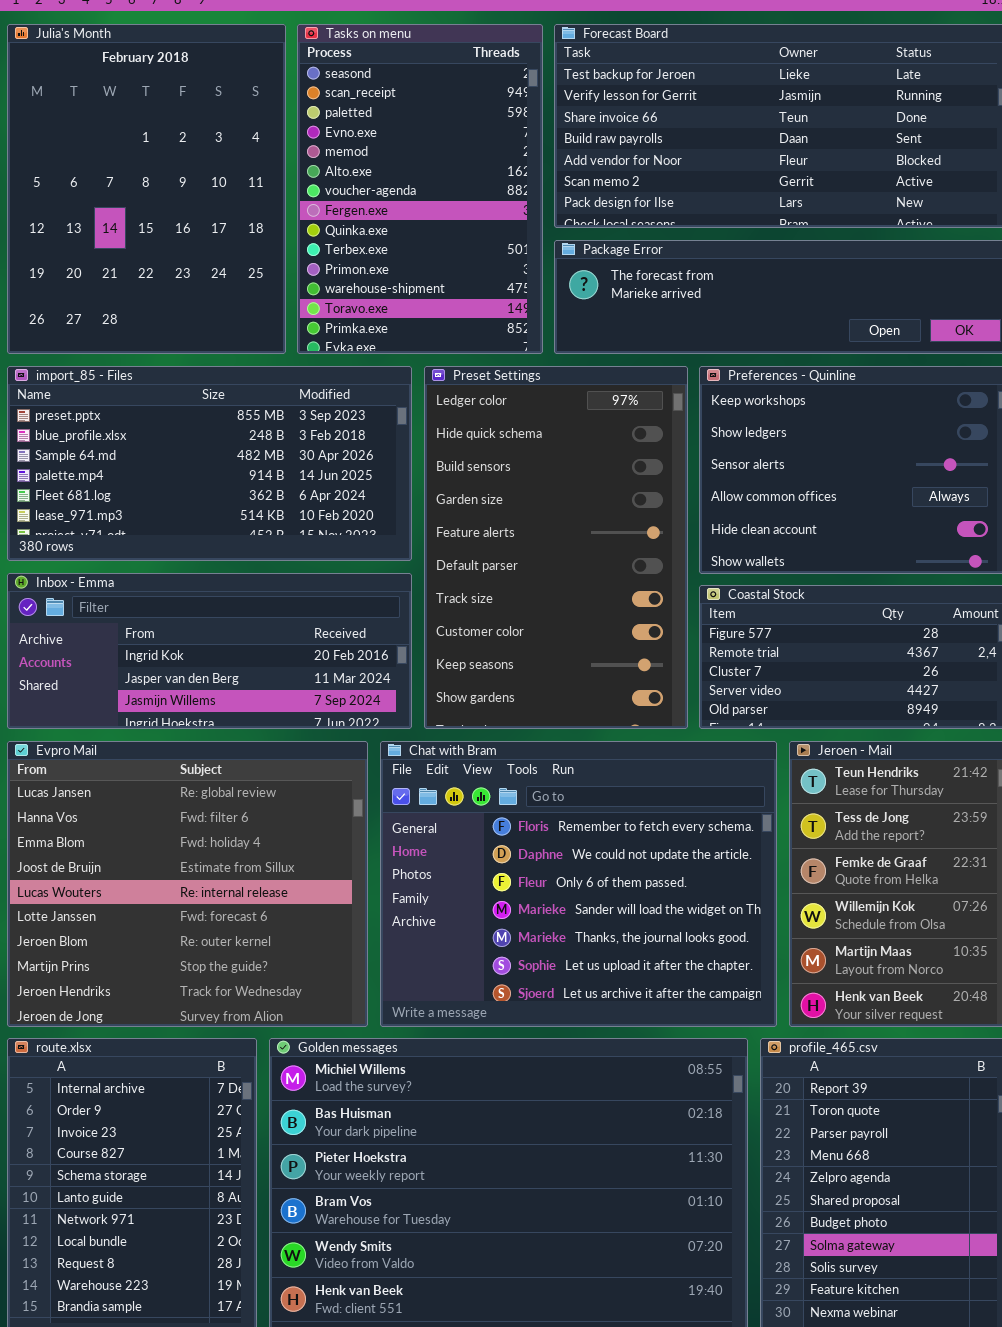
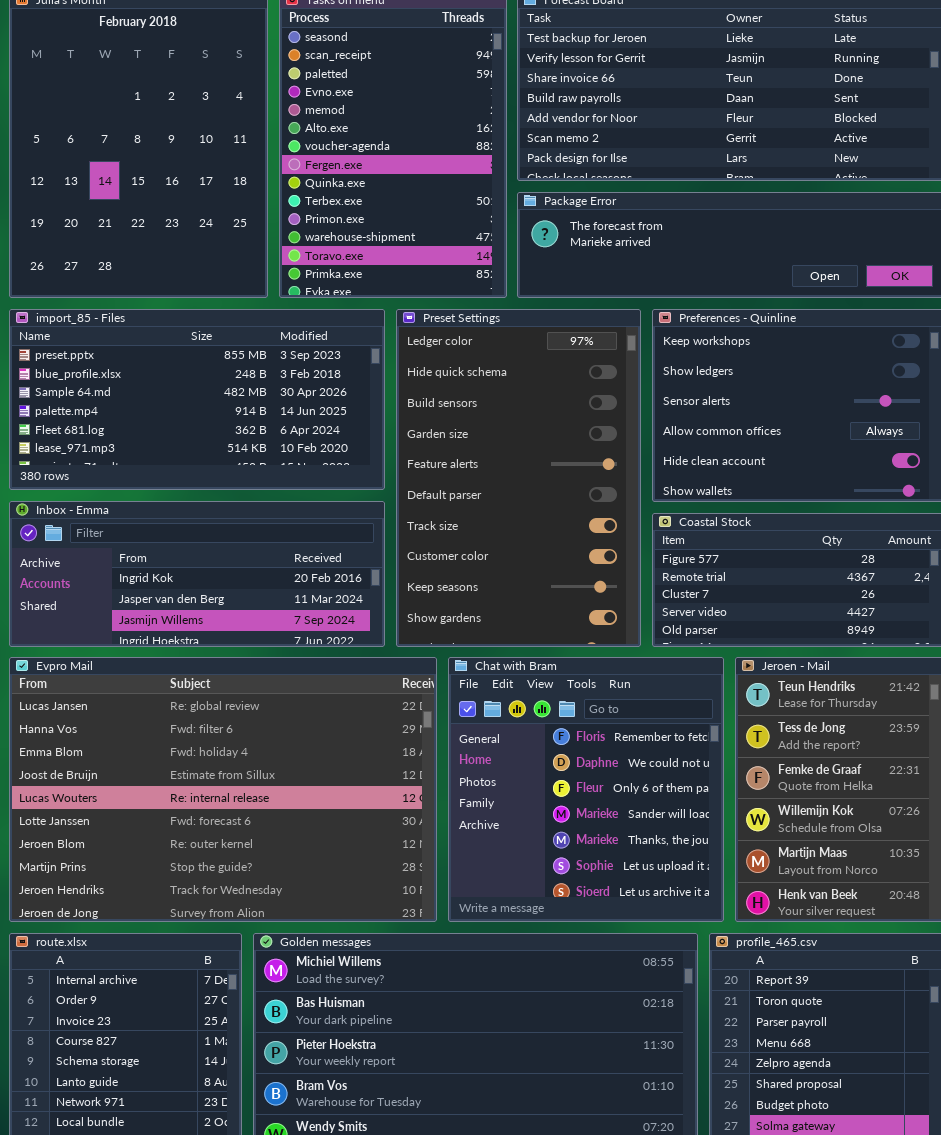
Evpro Mail: [7,741,368,1027] -> [9,657,437,922], resized
Chat with Bram: [380,741,777,1027] -> [448,657,724,922], resized

